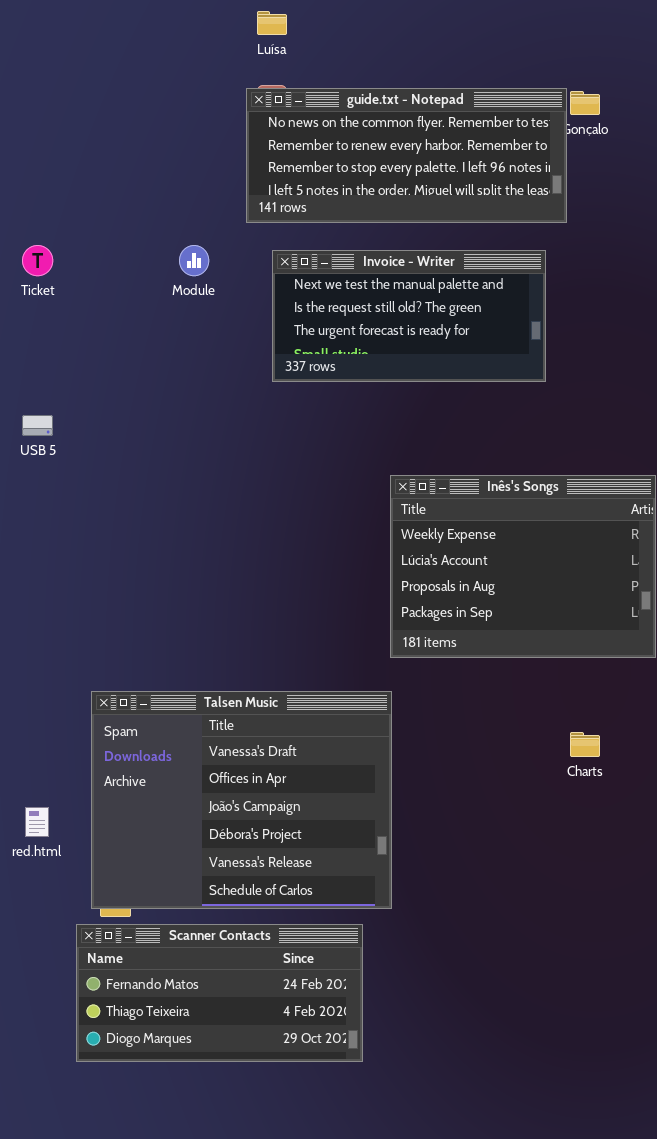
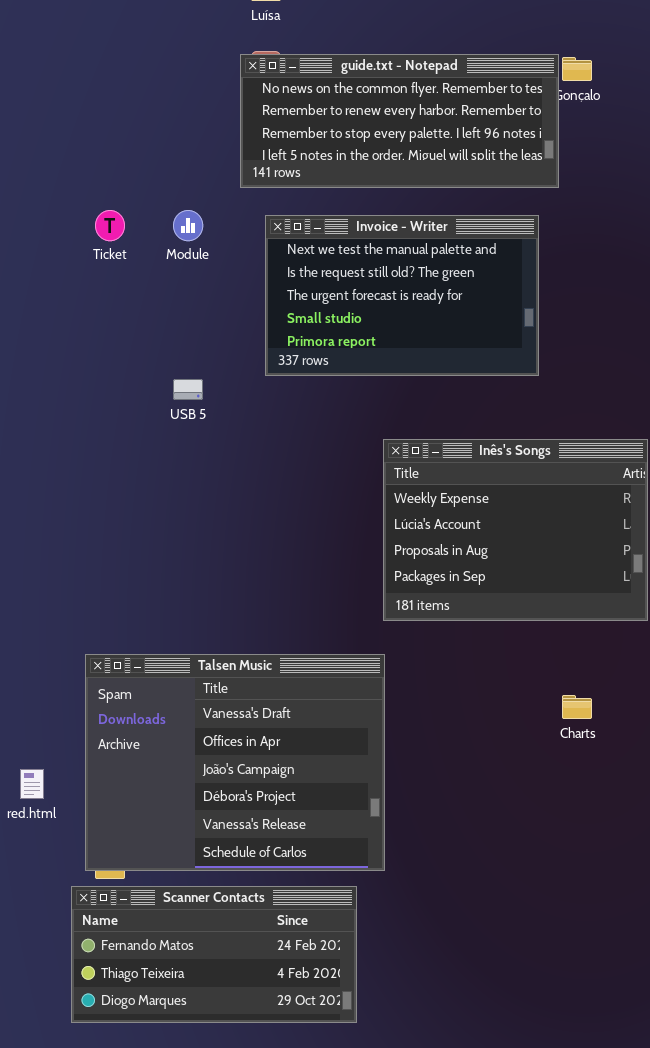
Ticket: [22,245,53,276] -> [95,210,125,241], moved
Invoice - Writer: [272,250,546,382] -> [265,215,539,376], resized
USB 5: [22,415,53,436] -> [173,379,203,400], moved

